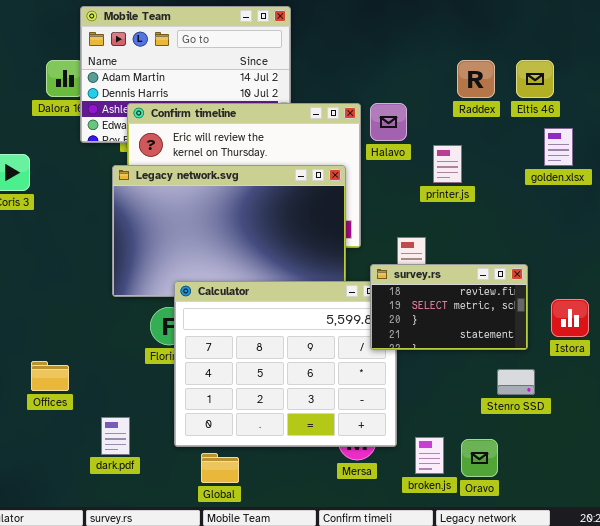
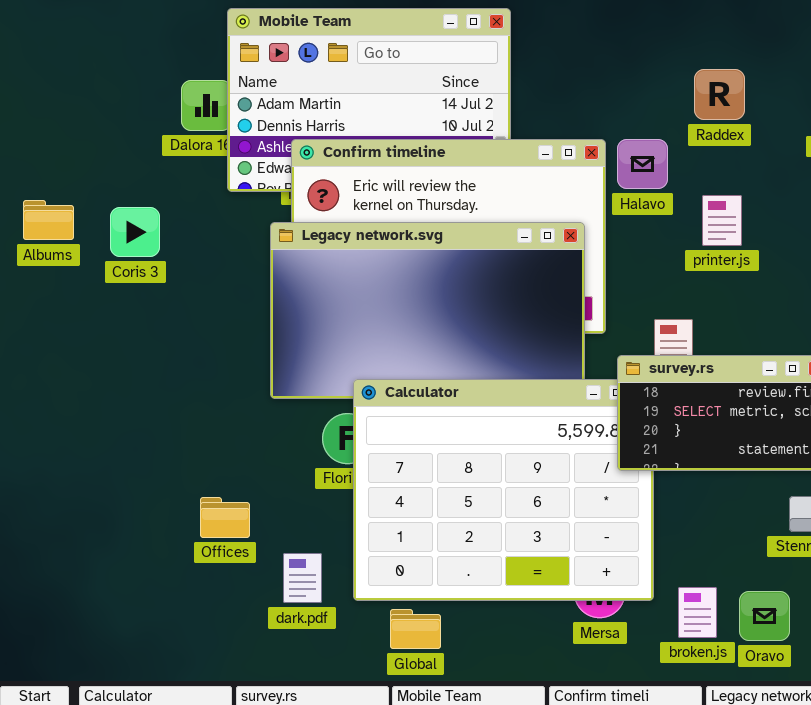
Raddex: [457,60,495,98] -> [694,69,745,120], moved
Offices: [31,361,69,391] -> [200,497,250,538], moved
dark.pdf: [101,417,130,455] -> [283,553,322,603], moved

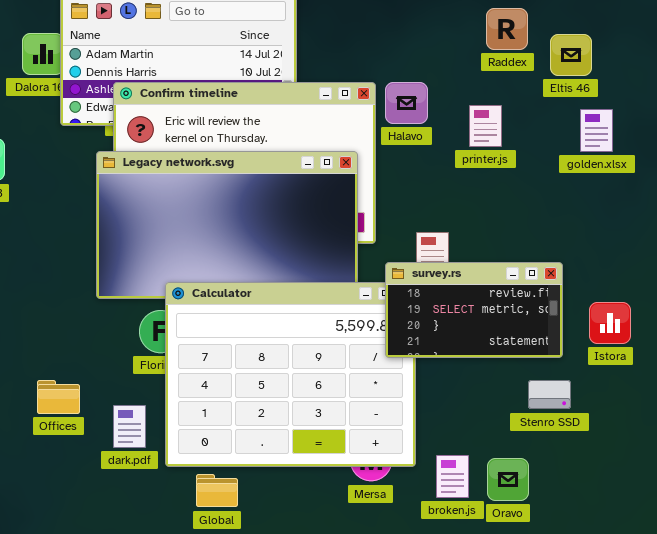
Raddex: [694,69,745,120] -> [486,8,528,50], moved
printer.js: [702,195,742,246] -> [469,105,502,147], moved
dark.pdf: [283,553,322,603] -> [113,405,146,448], moved

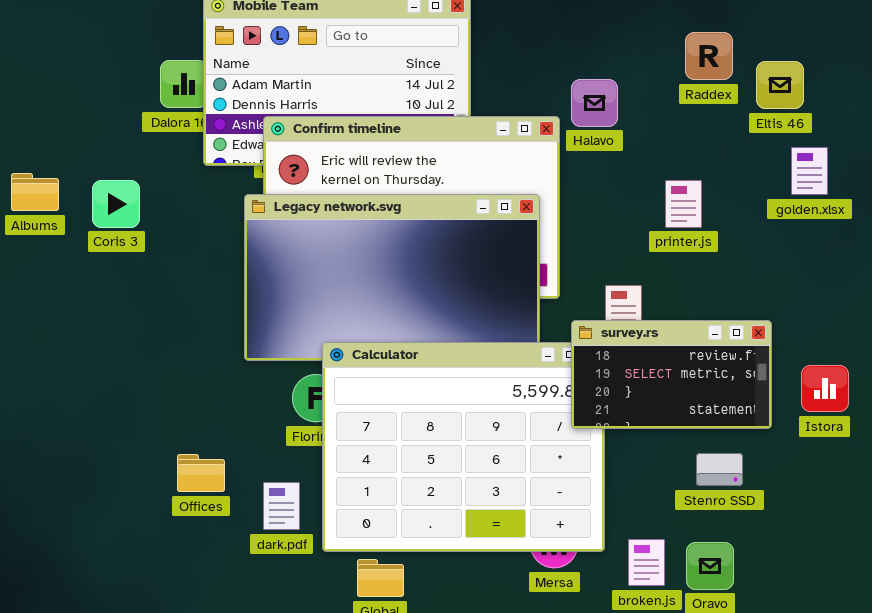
Halavo: [385,82,428,124] -> [571,79,618,127], moved
printer.js: [469,105,502,147] -> [665,180,702,228], moved
Stenro SSD: [528,380,571,409] -> [696,453,743,486], moved

